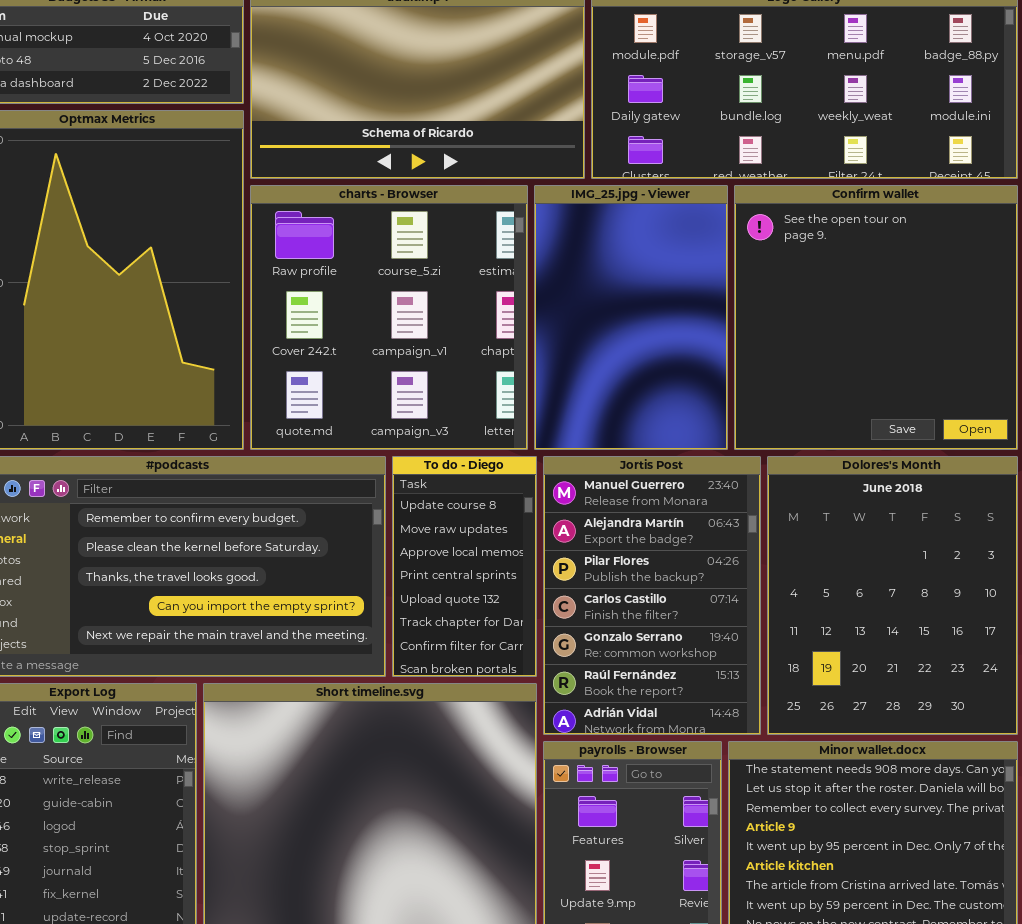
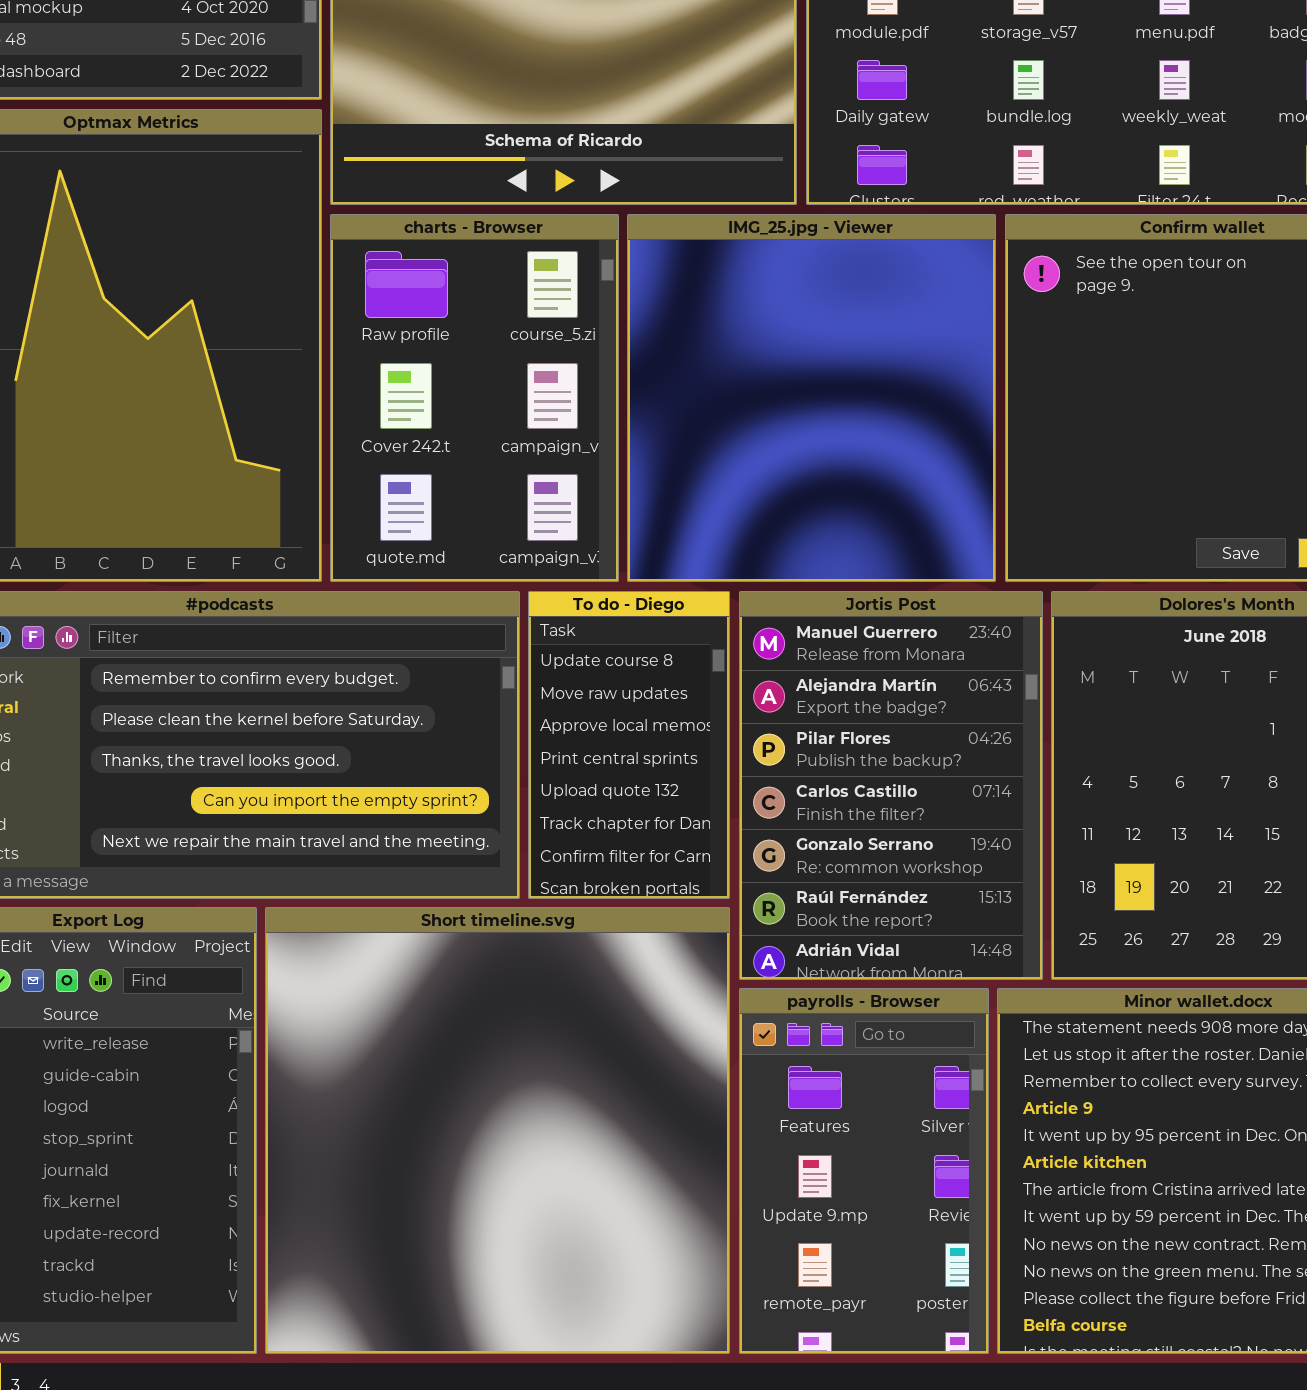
charts - Browser: [250,185,528,450] -> [330,214,619,582], resized
IMG_25.jpg - Viewer: [534,185,728,450] -> [627,214,996,582], resized

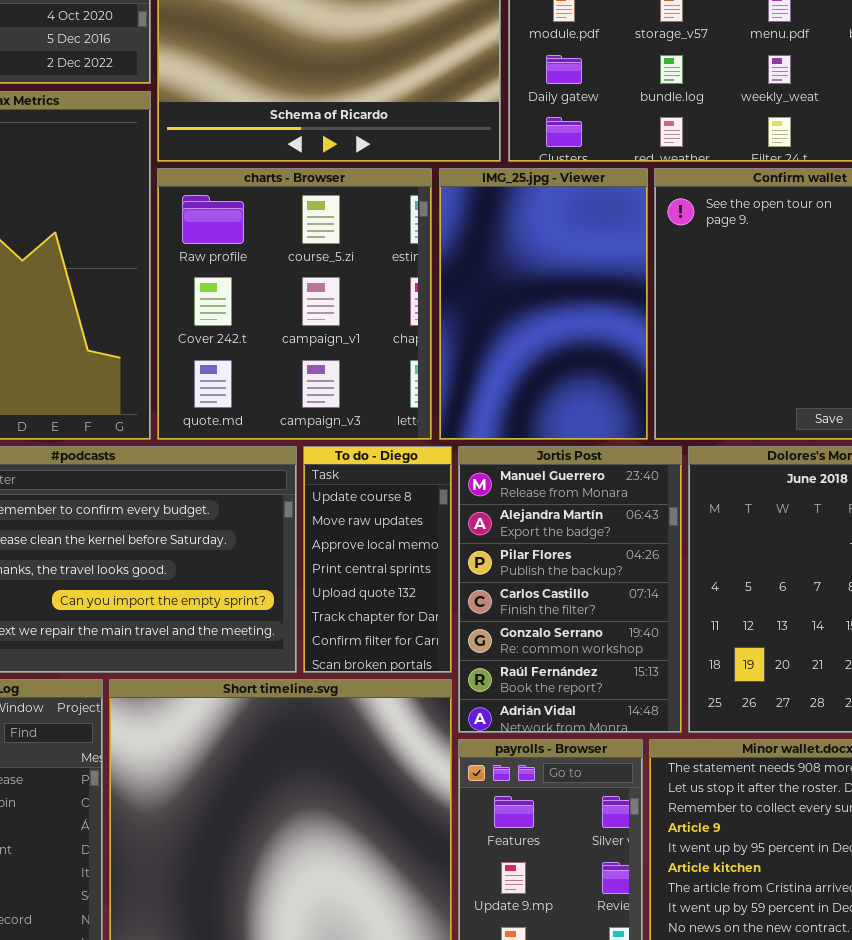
charts - Browser: [330,214,619,582] -> [157,168,432,440], resized
IMG_25.jpg - Viewer: [627,214,996,582] -> [439,168,648,440], resized

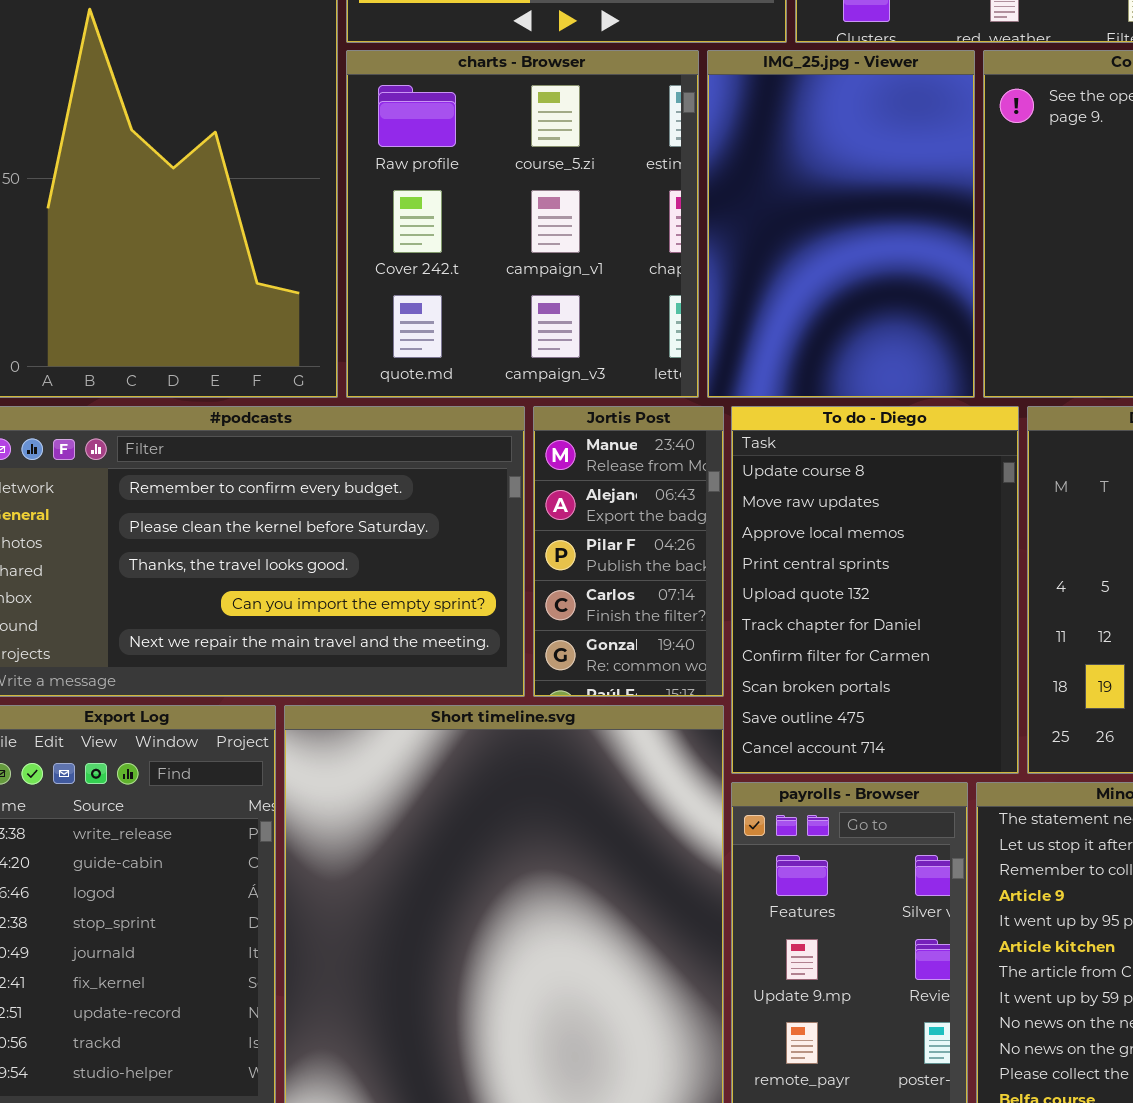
To do - Diego: [303,446,452,673] -> [731,406,1019,774], moved, resized
Jortis Post: [458,446,682,733] -> [533,406,724,697], moved, resized

